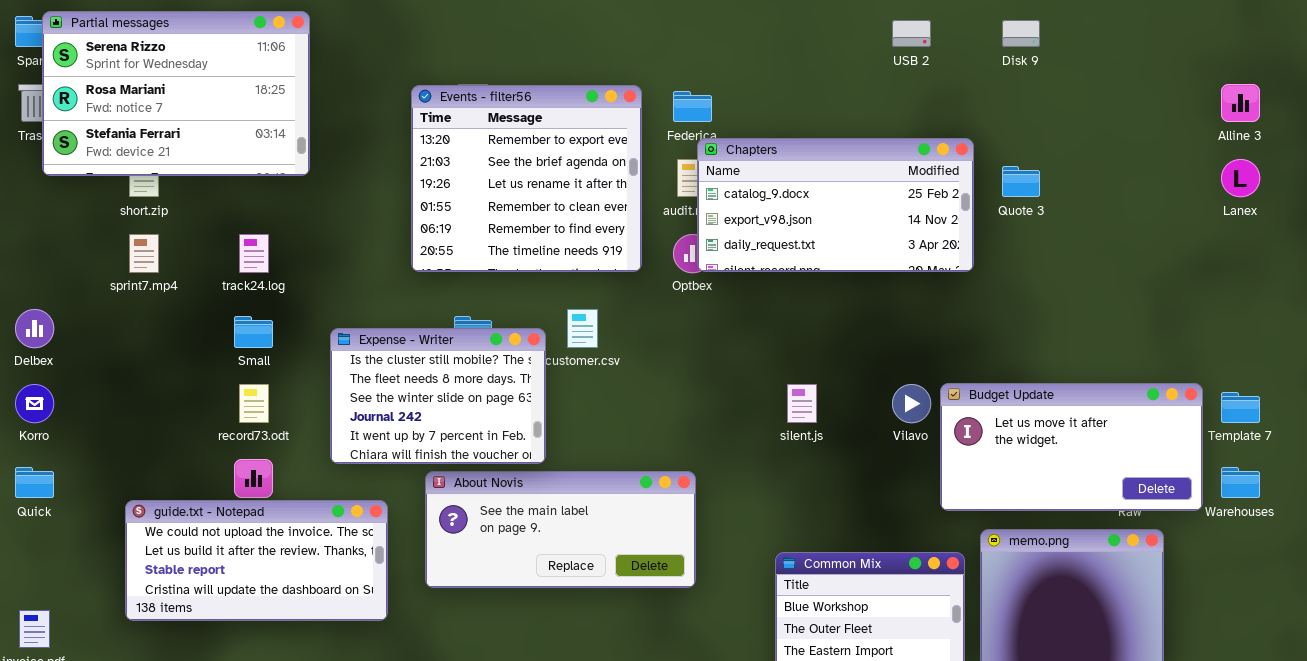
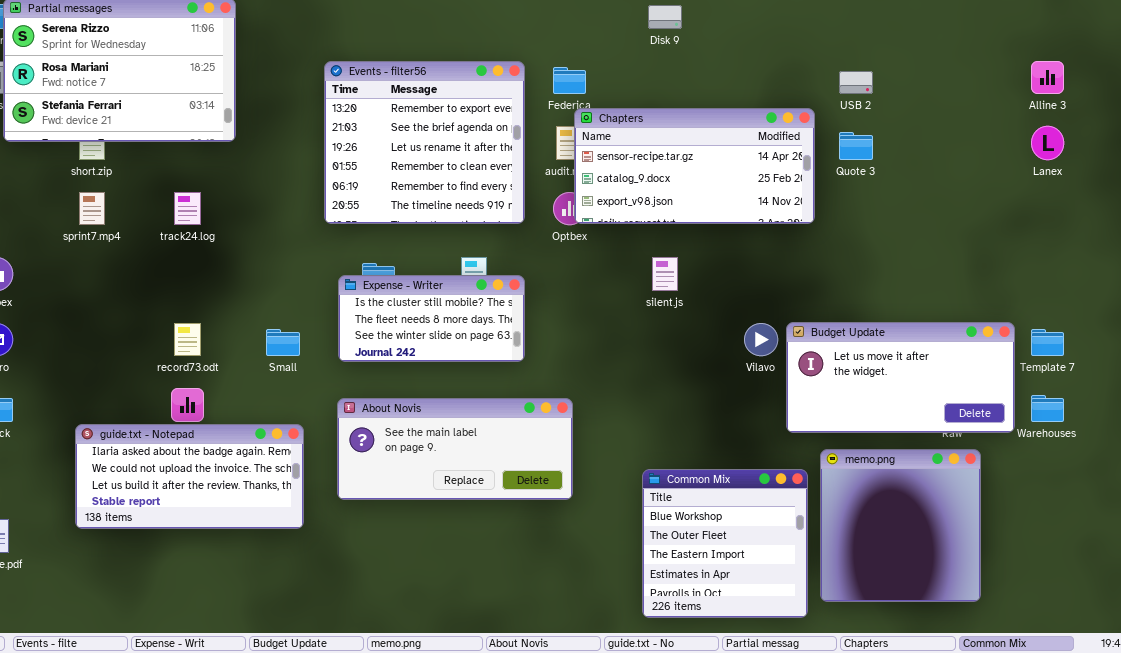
USB 2: [892,20,931,47] -> [839,71,873,94], moved
Disk 9: [1002,20,1040,47] -> [648,5,682,29], moved
Chapters: [697,138,974,272] -> [574,108,815,224], scrolled up 1 row
Small: [234,316,273,348] -> [266,329,300,356], moved
Expense - Writer: [330,328,546,464] -> [338,275,525,362], moved, resized
silent.js: [787,384,817,423] -> [652,257,678,291], moved
guide.txt - Notepad: [125,500,388,621] -> [75,424,304,529], scrolled up 1 row

